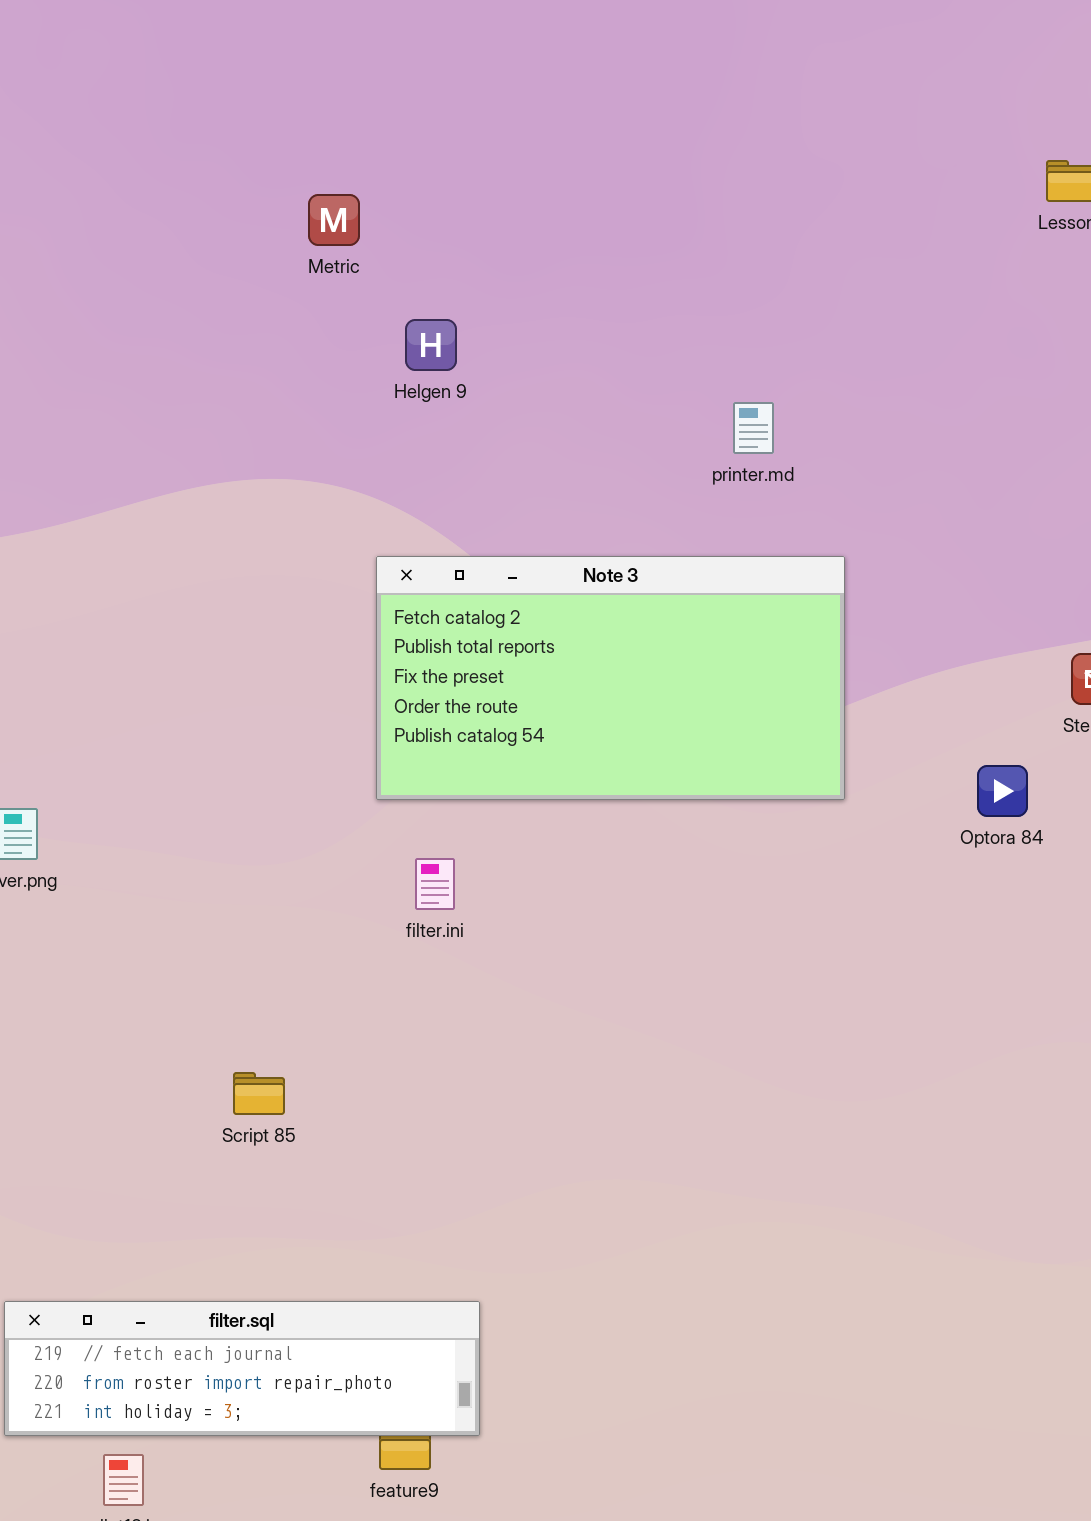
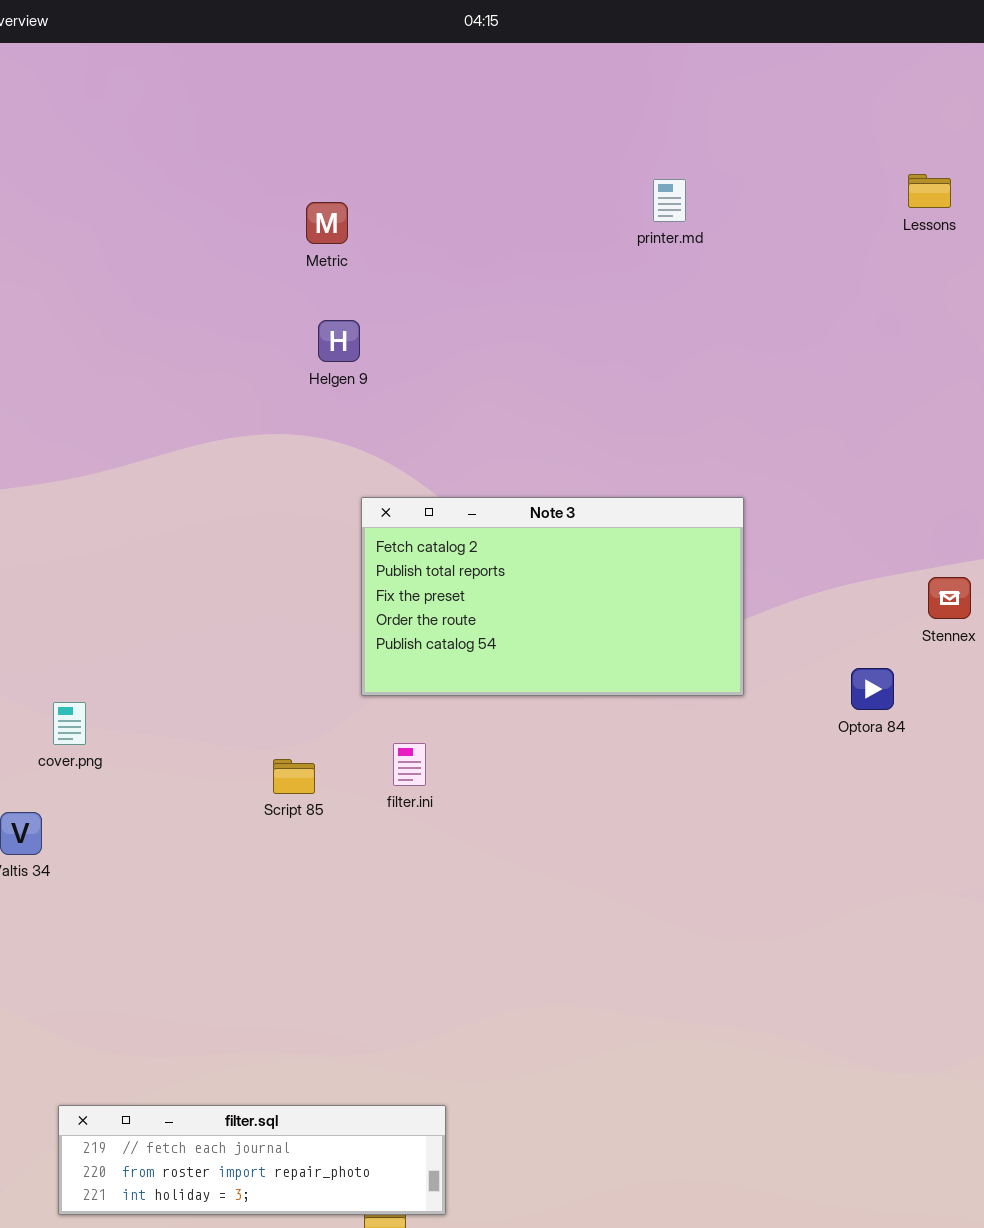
Helgen 9: [405,319,457,371] -> [318,320,360,362], moved
printer.md: [733,402,774,454] -> [653,179,686,222], moved
Script 85: [233,1072,285,1115] -> [273,759,315,794], moved

